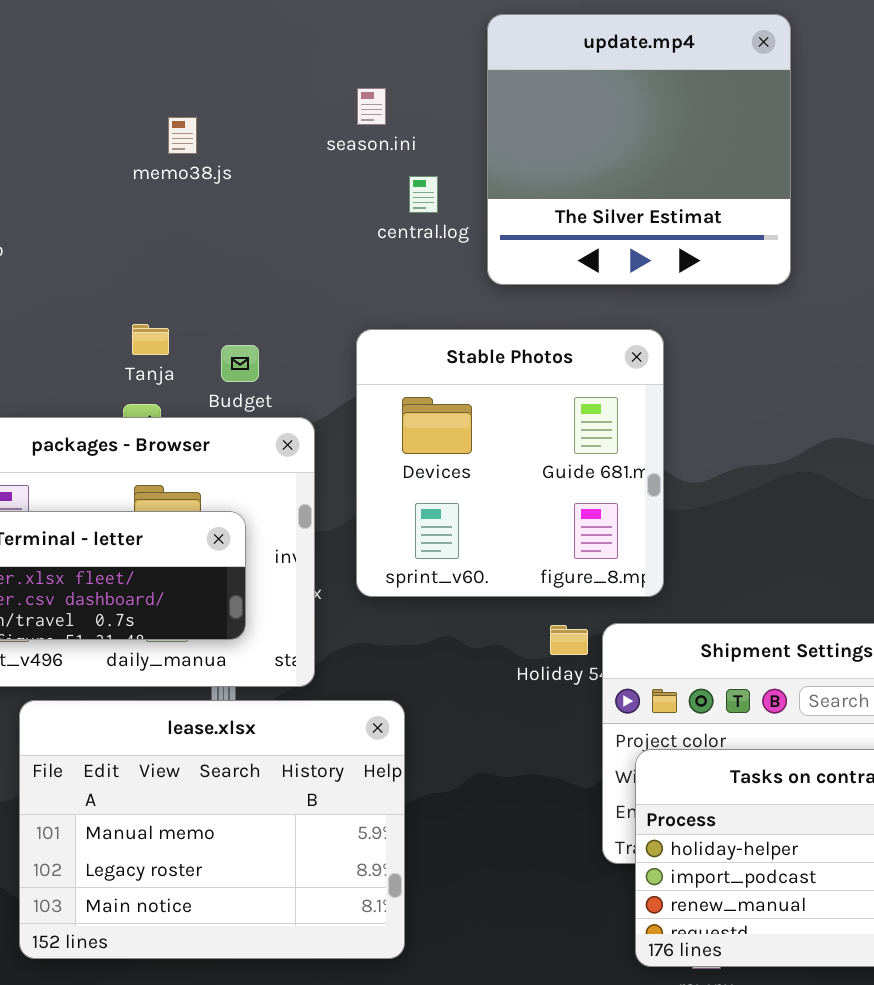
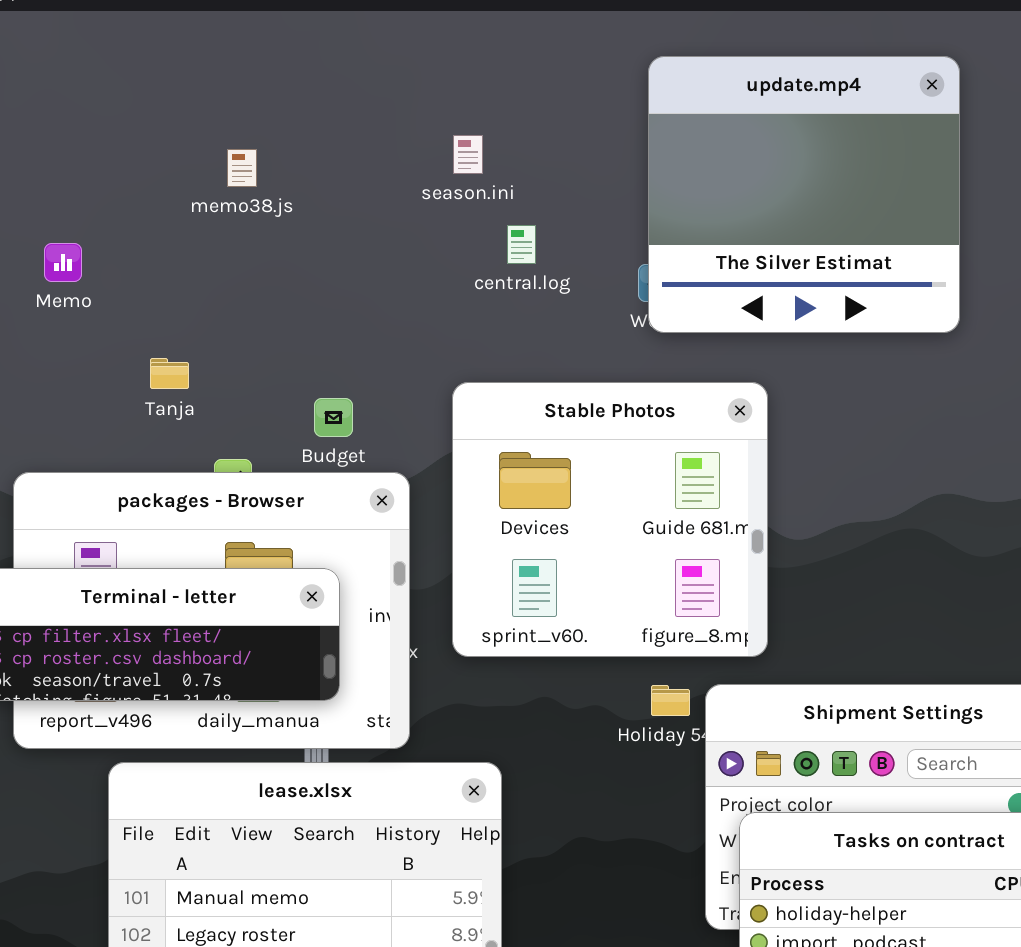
update.mp4: [487,14,791,285] -> [648,56,960,333], moved
memo38.js: [168,117,197,154] -> [227,149,257,187], moved
Tanja: [132,324,169,355] -> [150,358,189,389], moved

